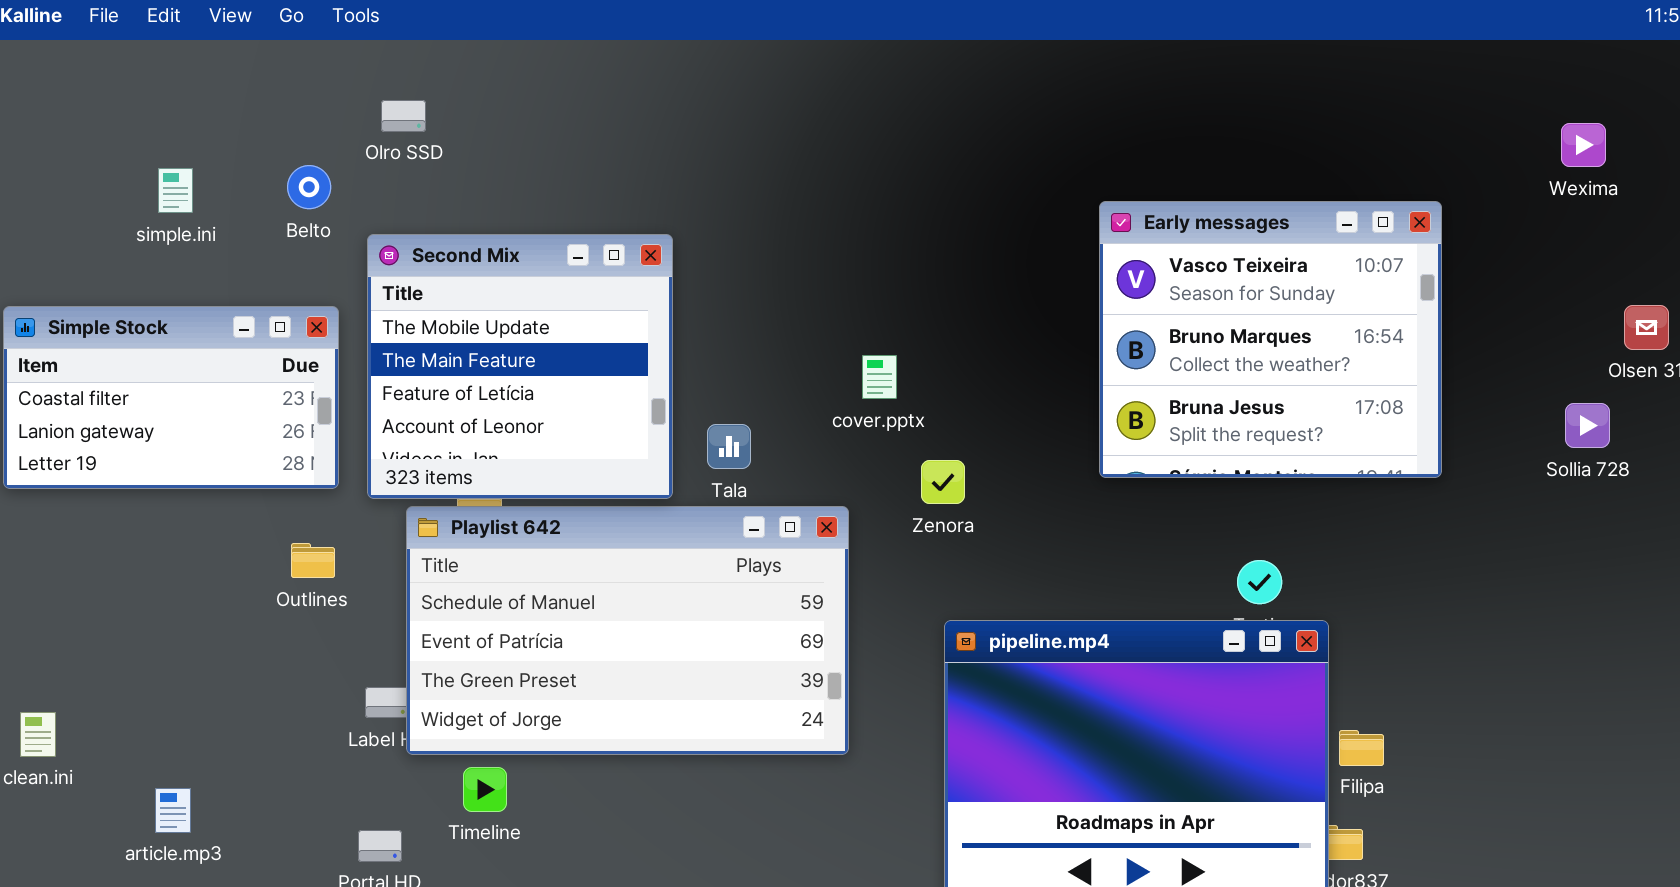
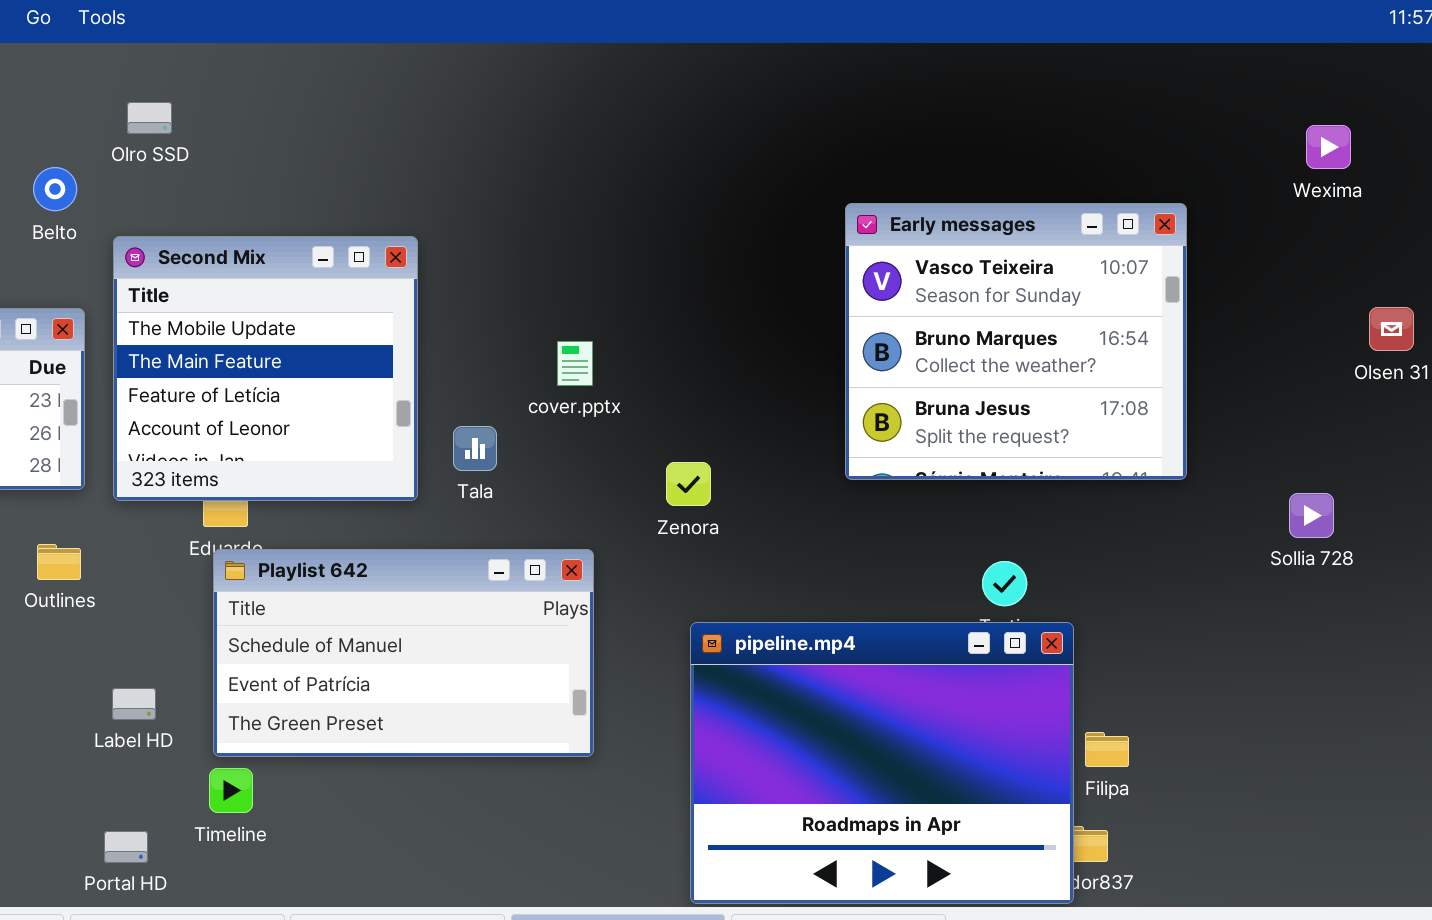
cover.pptx: [862,355,897,399] -> [557,341,593,386], moved
Sollia 728: [1565,403,1610,448] -> [1289,493,1334,538], moved
Playlist 642: [406,506,849,755] -> [213,549,594,757], resized

